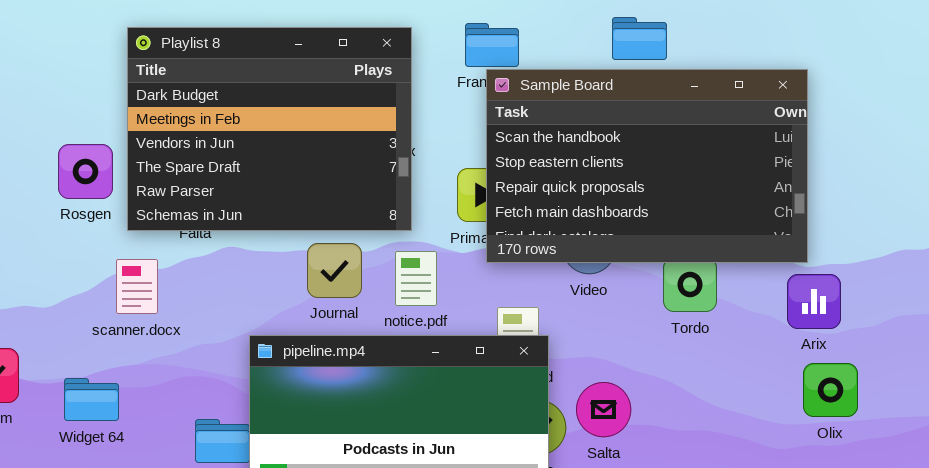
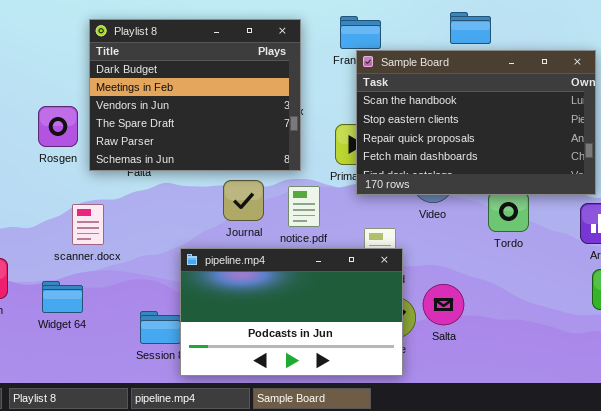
scanner.docx: [116,259,158,314] -> [72,204,104,245], moved

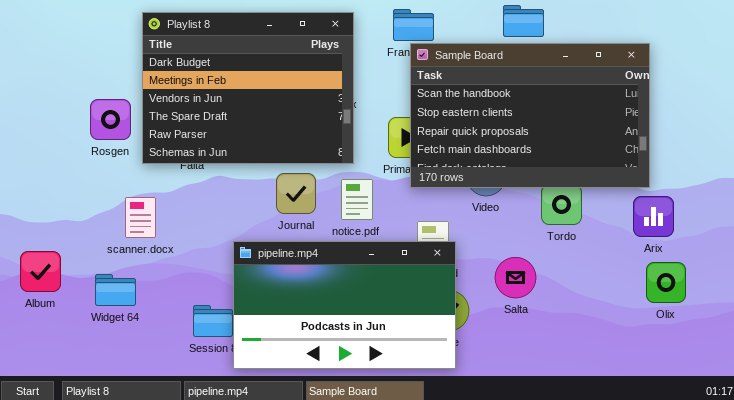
Salta: [423,284,464,325] -> [495,257,536,298], moved

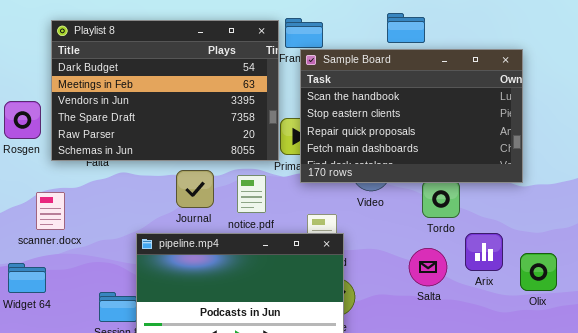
Playlist 8: [142,12,354,164] -> [51,20,279,161], resized
Arix: [633,196,674,237] -> [465,233,503,271], moved
Salta: [495,257,536,298] -> [409,248,447,286], moved

